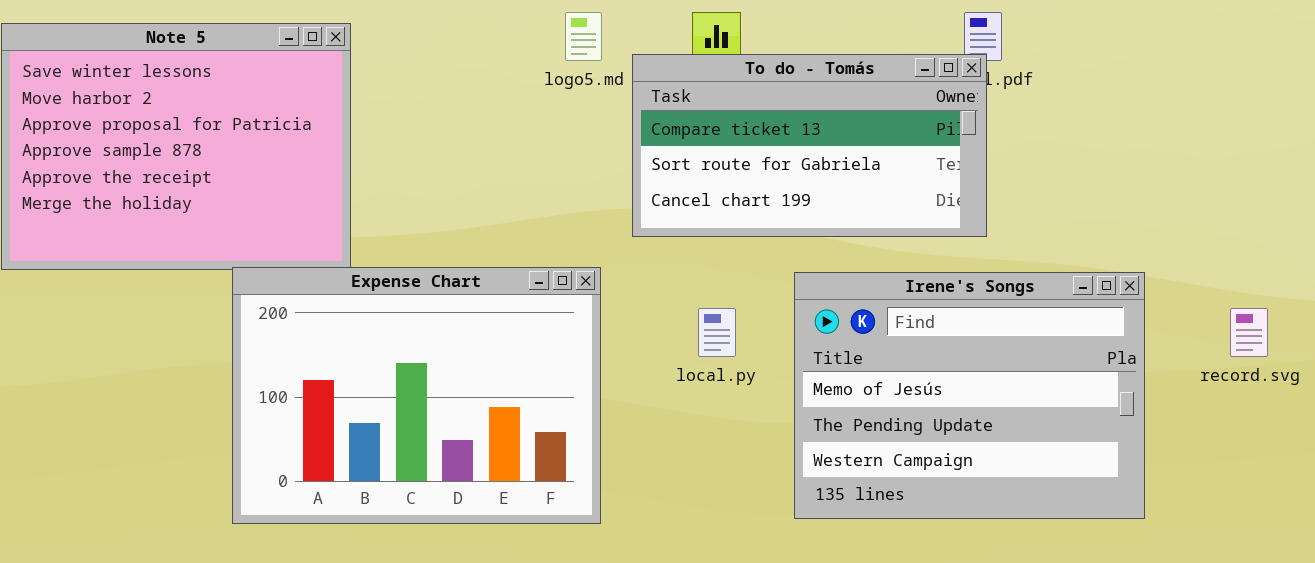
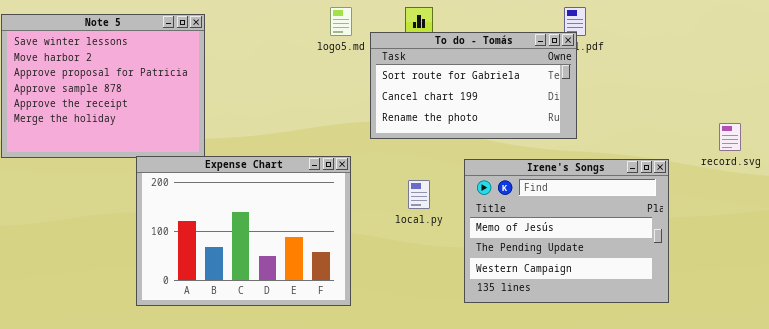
To do - Tomás: [632,54,987,237] -> [370,32,577,139], scrolled down 1 row
record.svg: [1230,308,1268,357] -> [719,123,741,151], moved

